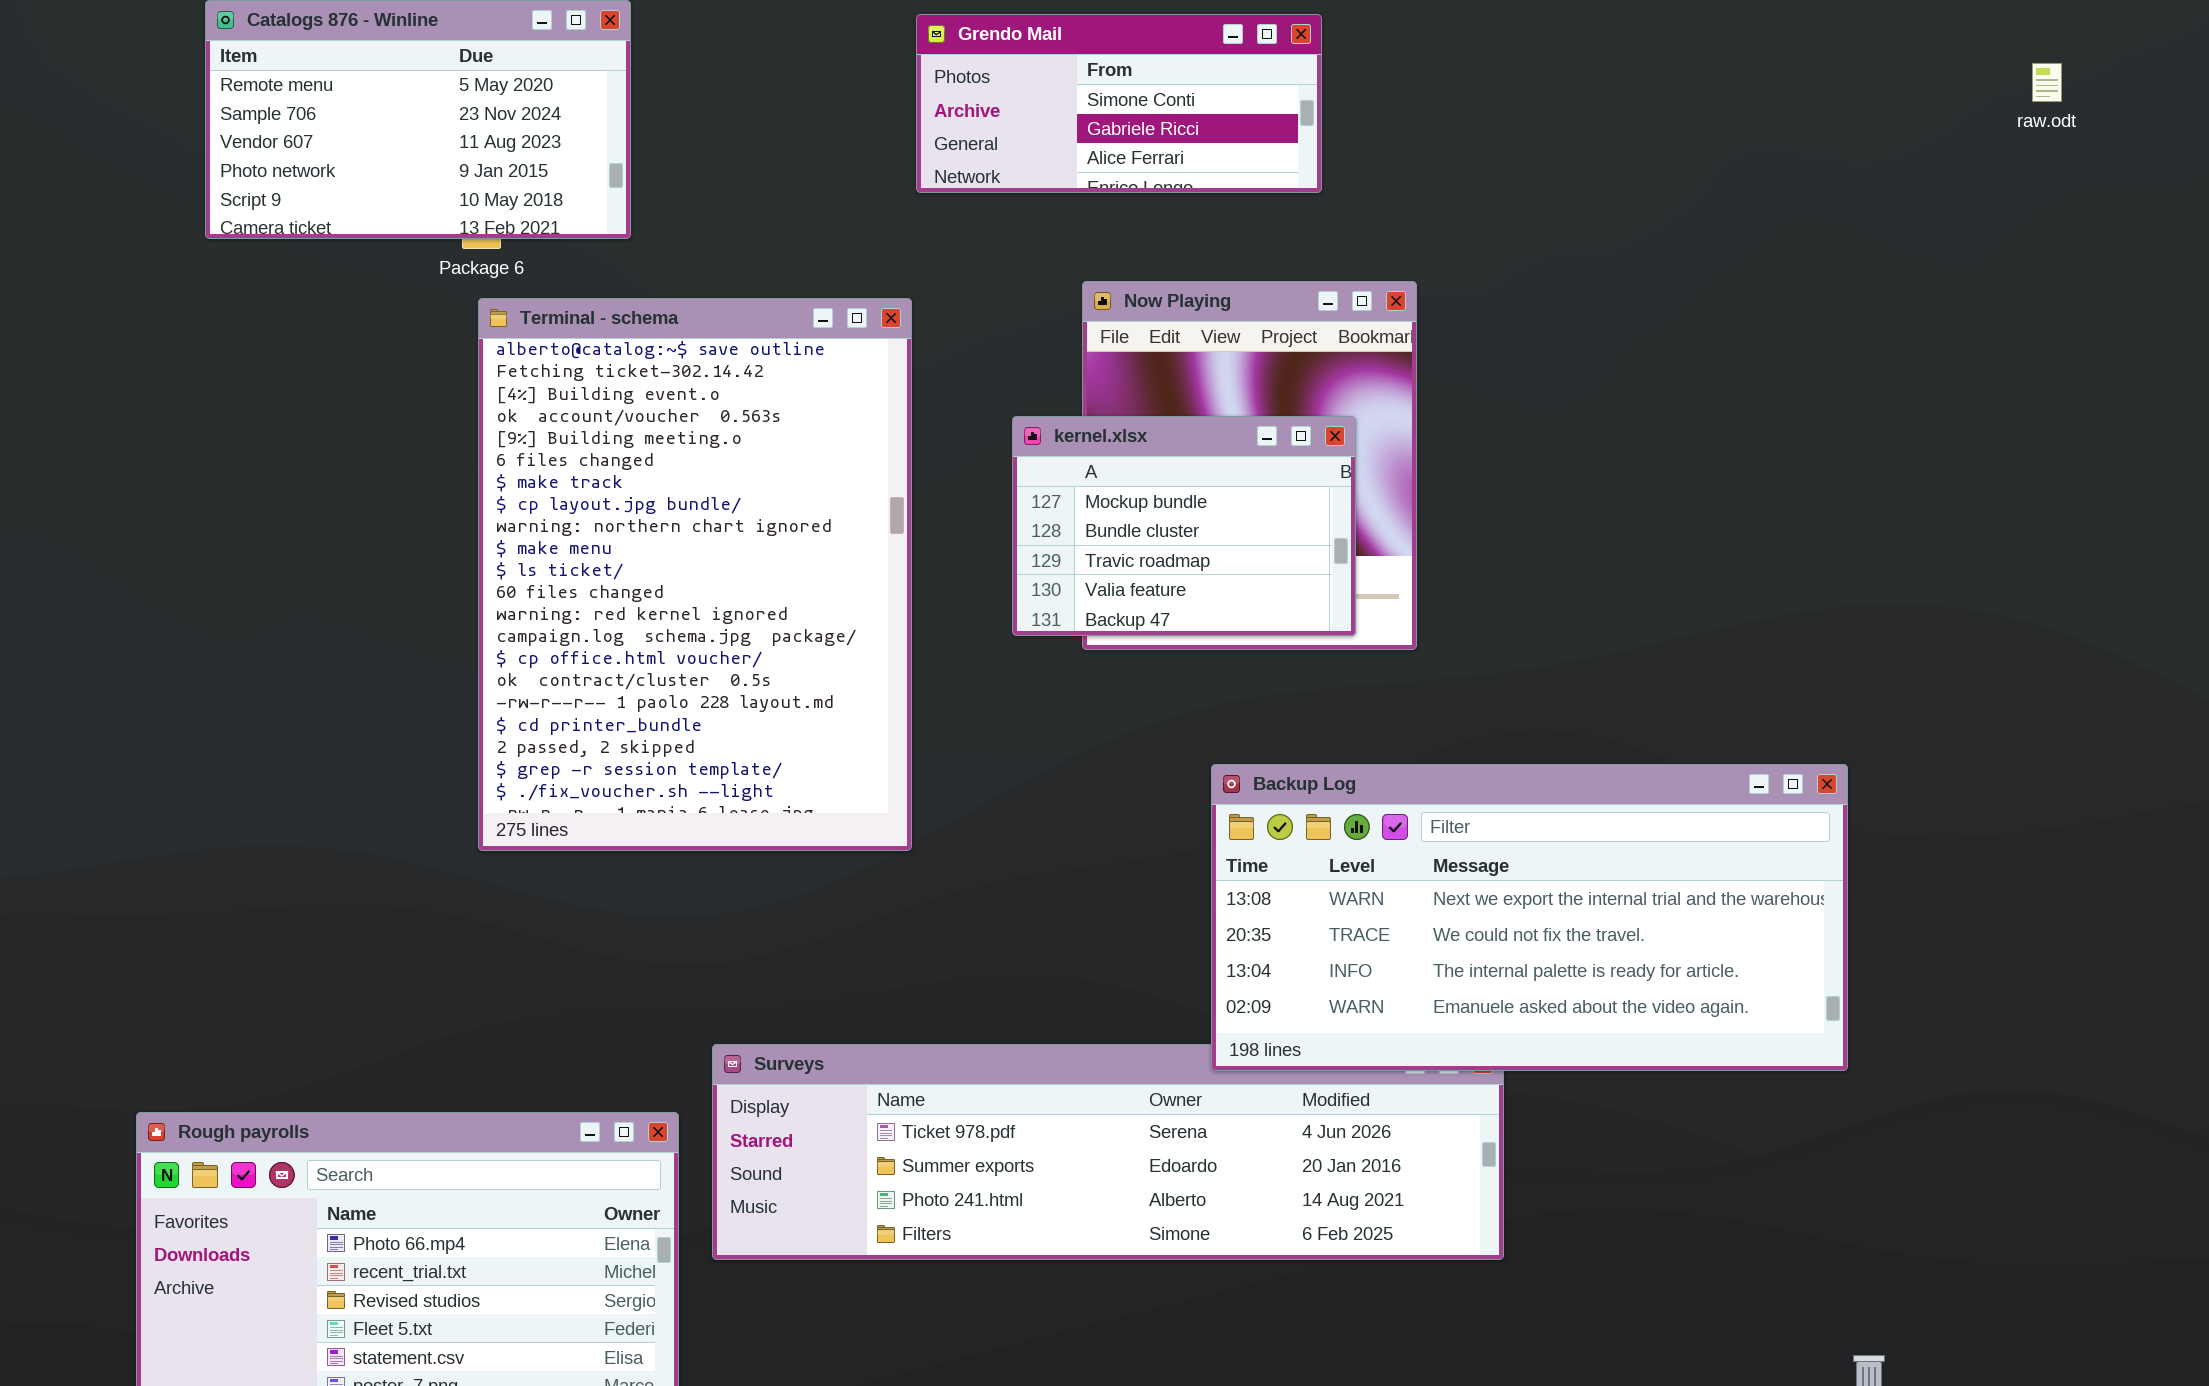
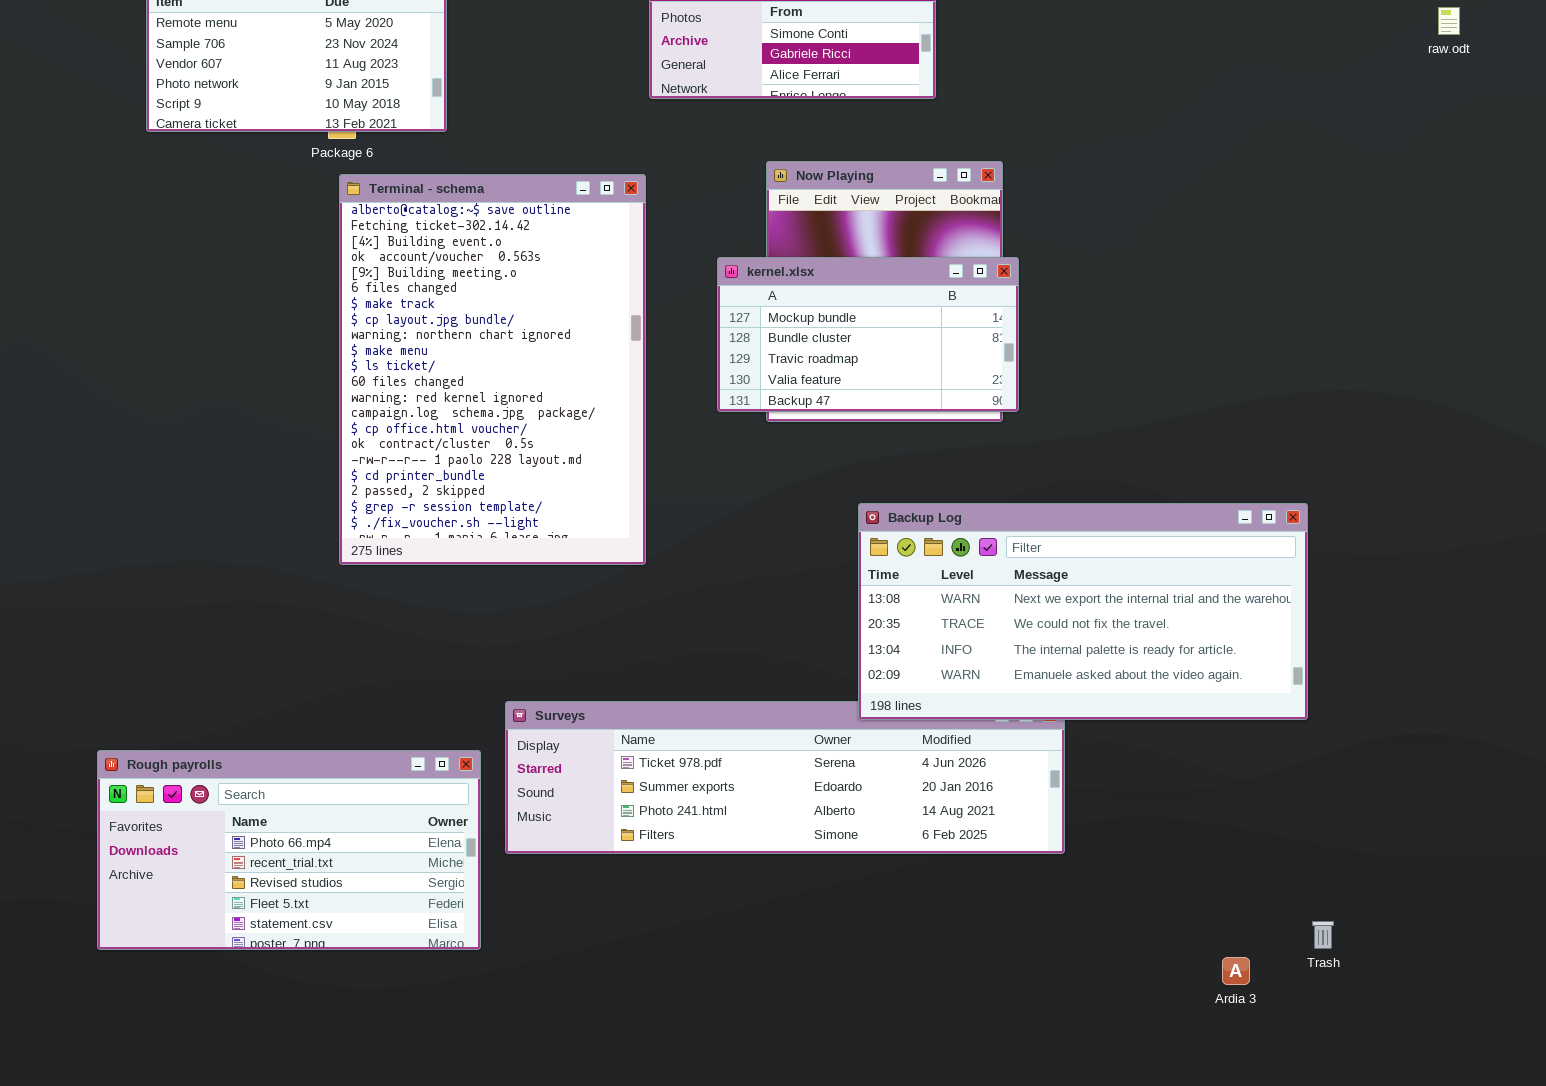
kernel.xlsx: [1012,416,1356,636] -> [717,257,1019,412], resized

